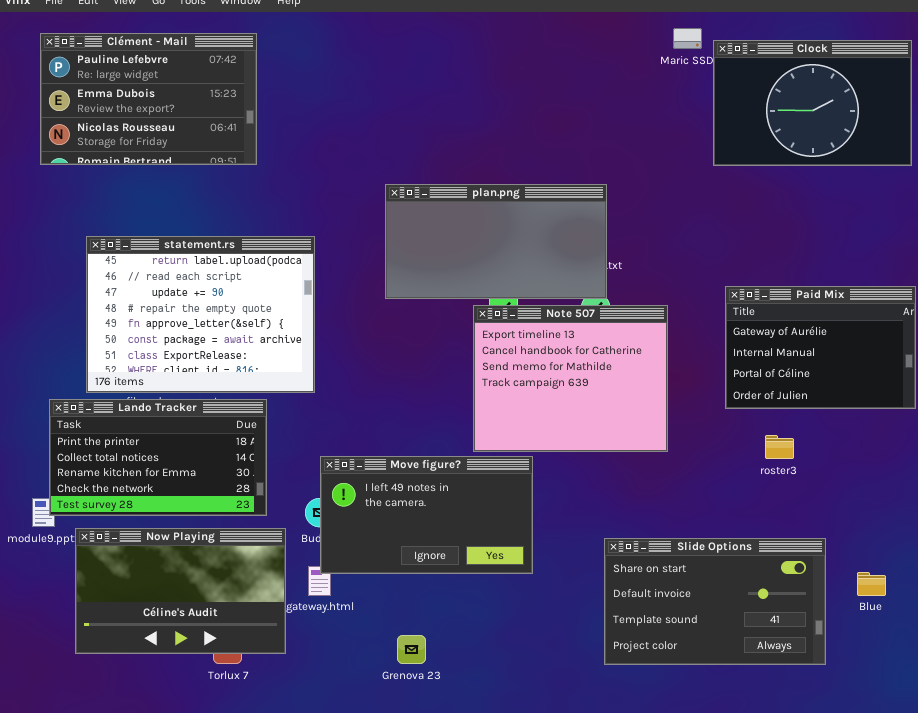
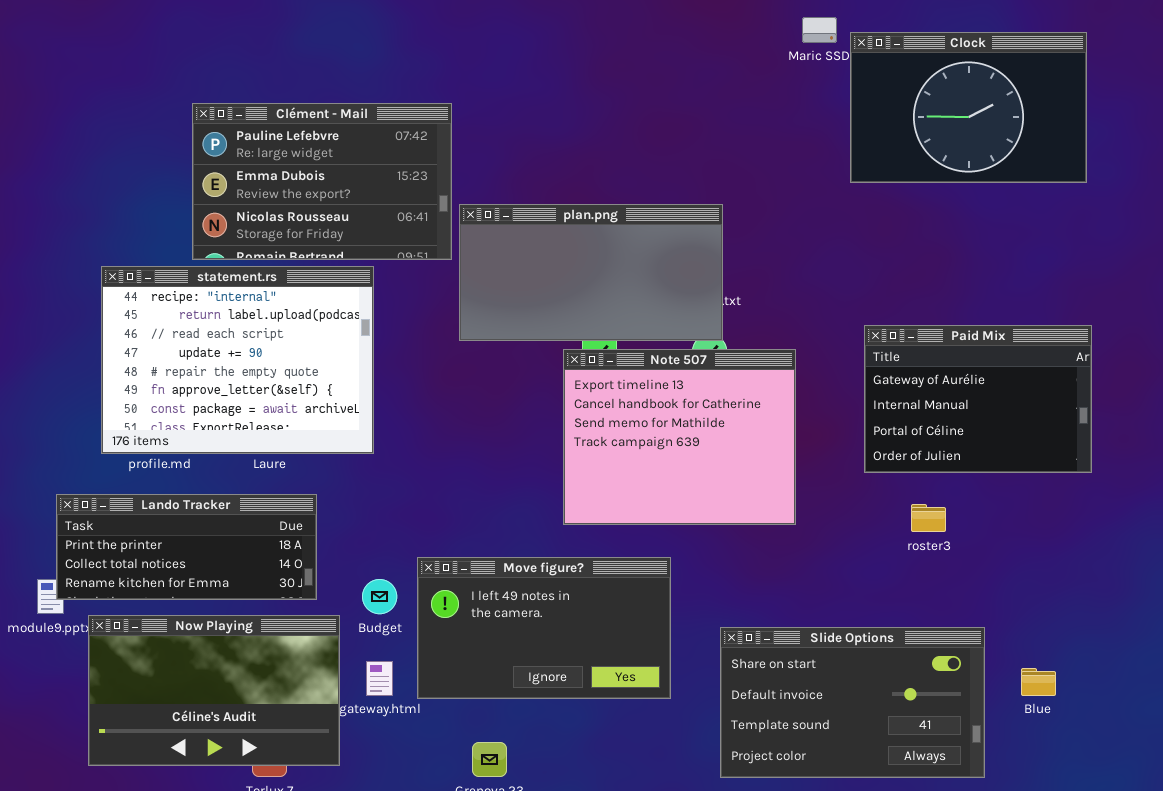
Clément - Mail: [40,33,257,165] -> [192,103,452,260], moved
statement.rs: [86,236,315,393] -> [101,266,374,454], scrolled up 1 row
Lando Tracker: [49,399,267,516] -> [56,494,317,600], resized
Move figure?: [320,456,533,574] -> [417,557,671,699], moved

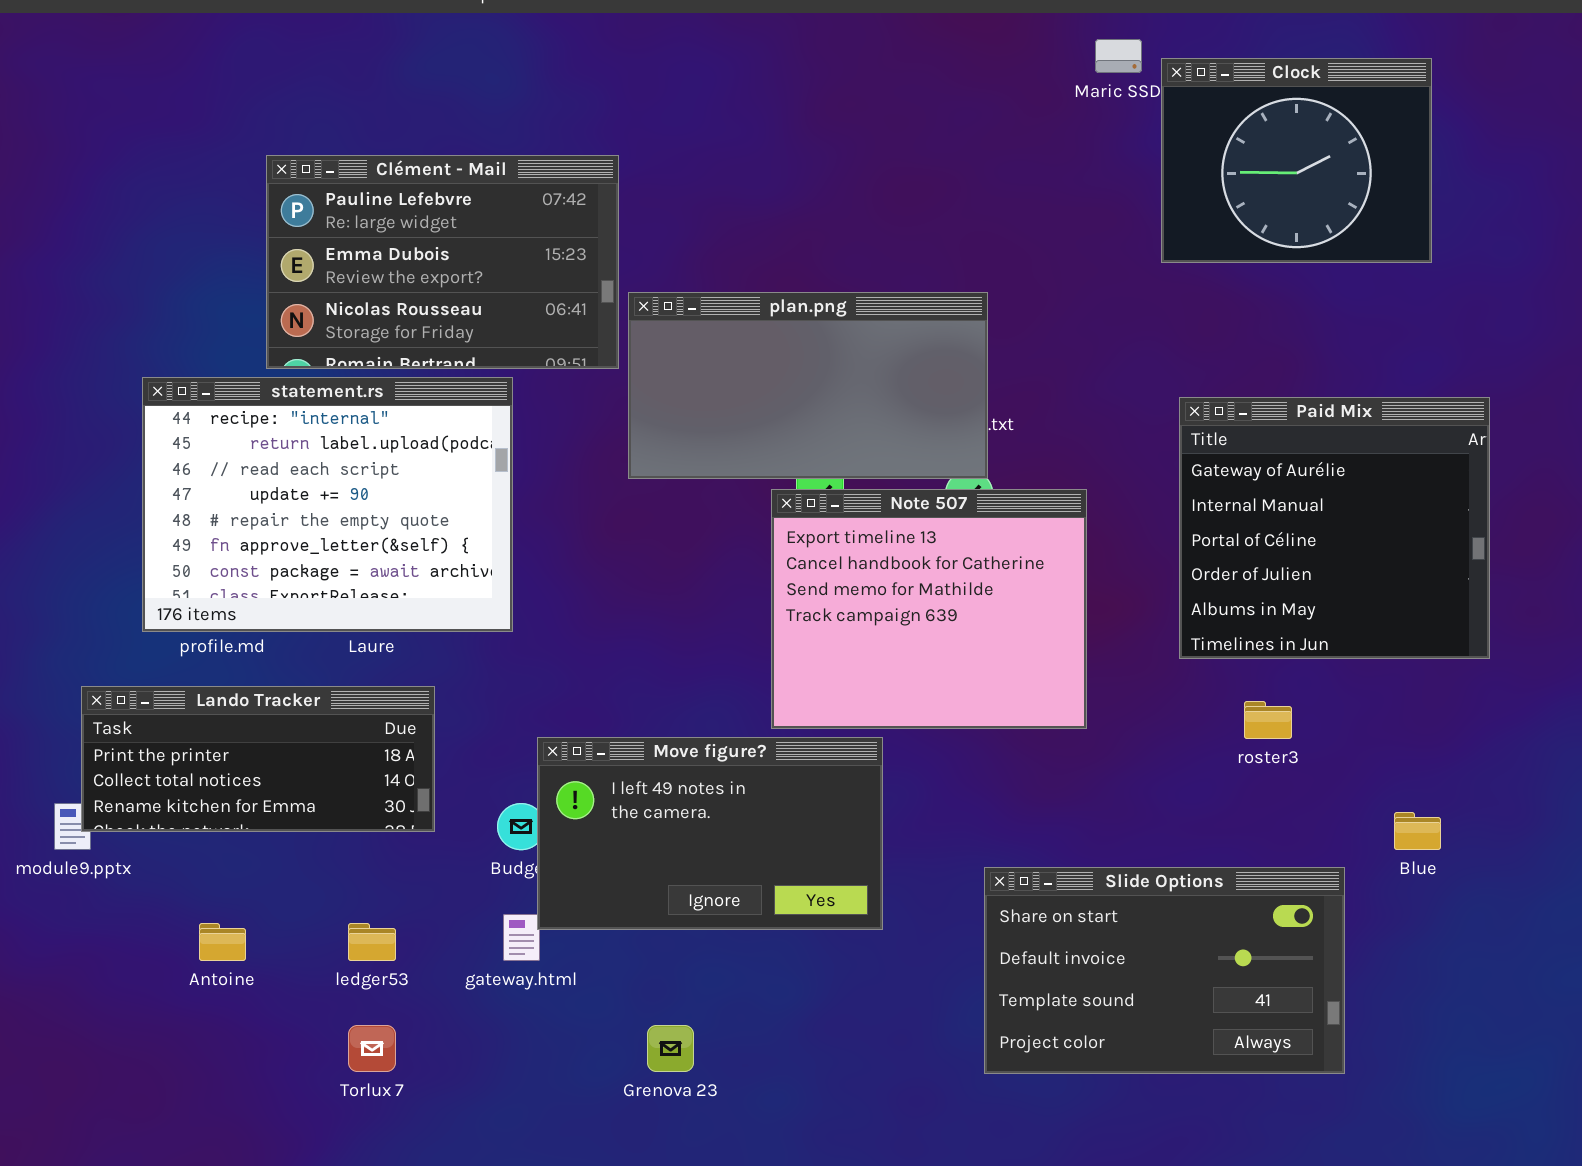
Clock: [850,32,1087,183] -> [1161,58,1432,263], resized
Paid Mix: [864,325,1092,473] -> [1179,397,1490,659], resized
Move figure?: [417,557,671,699] -> [537,737,883,930], moved
Now Playing: [88,615,340,766] -> none, closed
Blue: [1021,668,1056,696] -> [1394,812,1441,850], moved

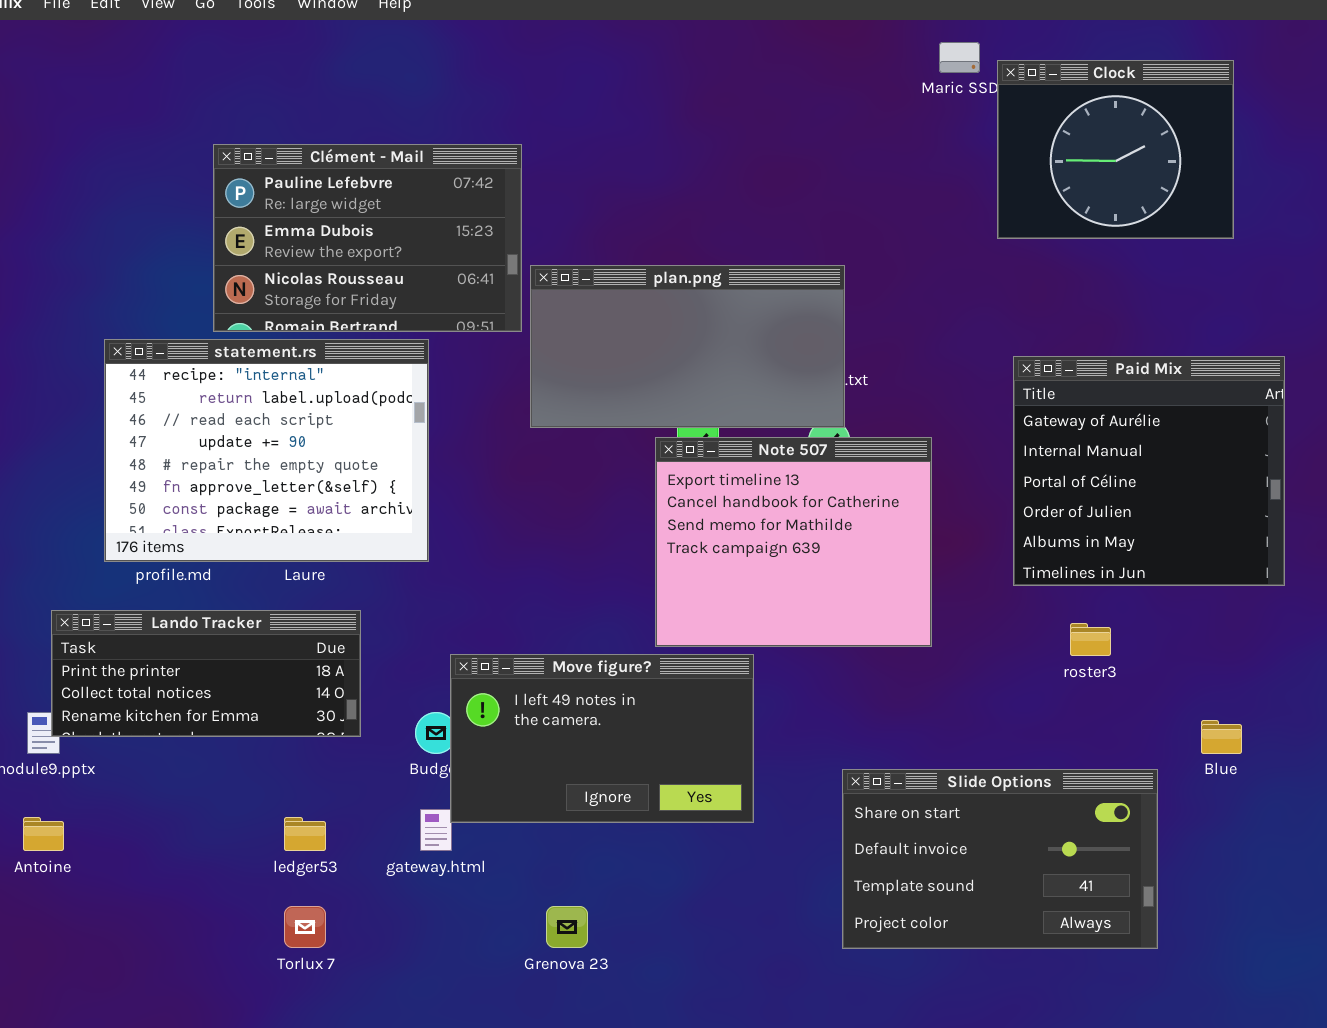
Antoine: [199,923,246,961] -> [23,817,64,851], moved

